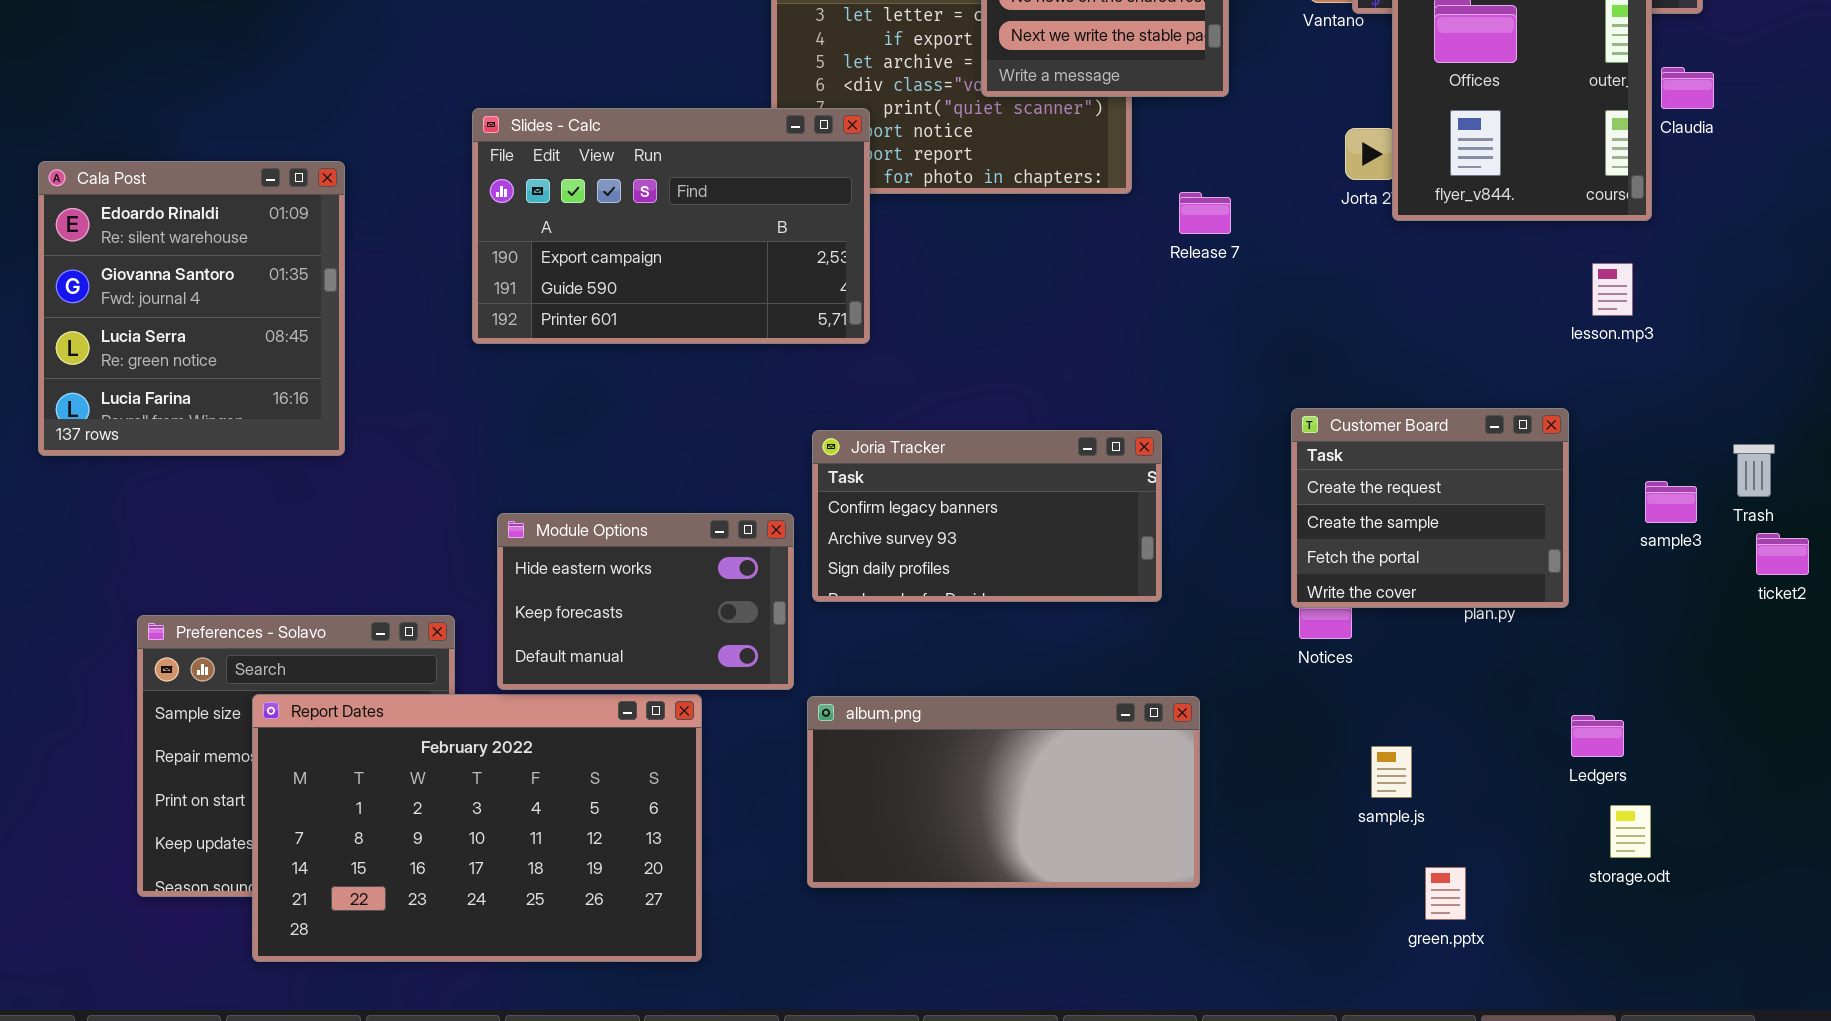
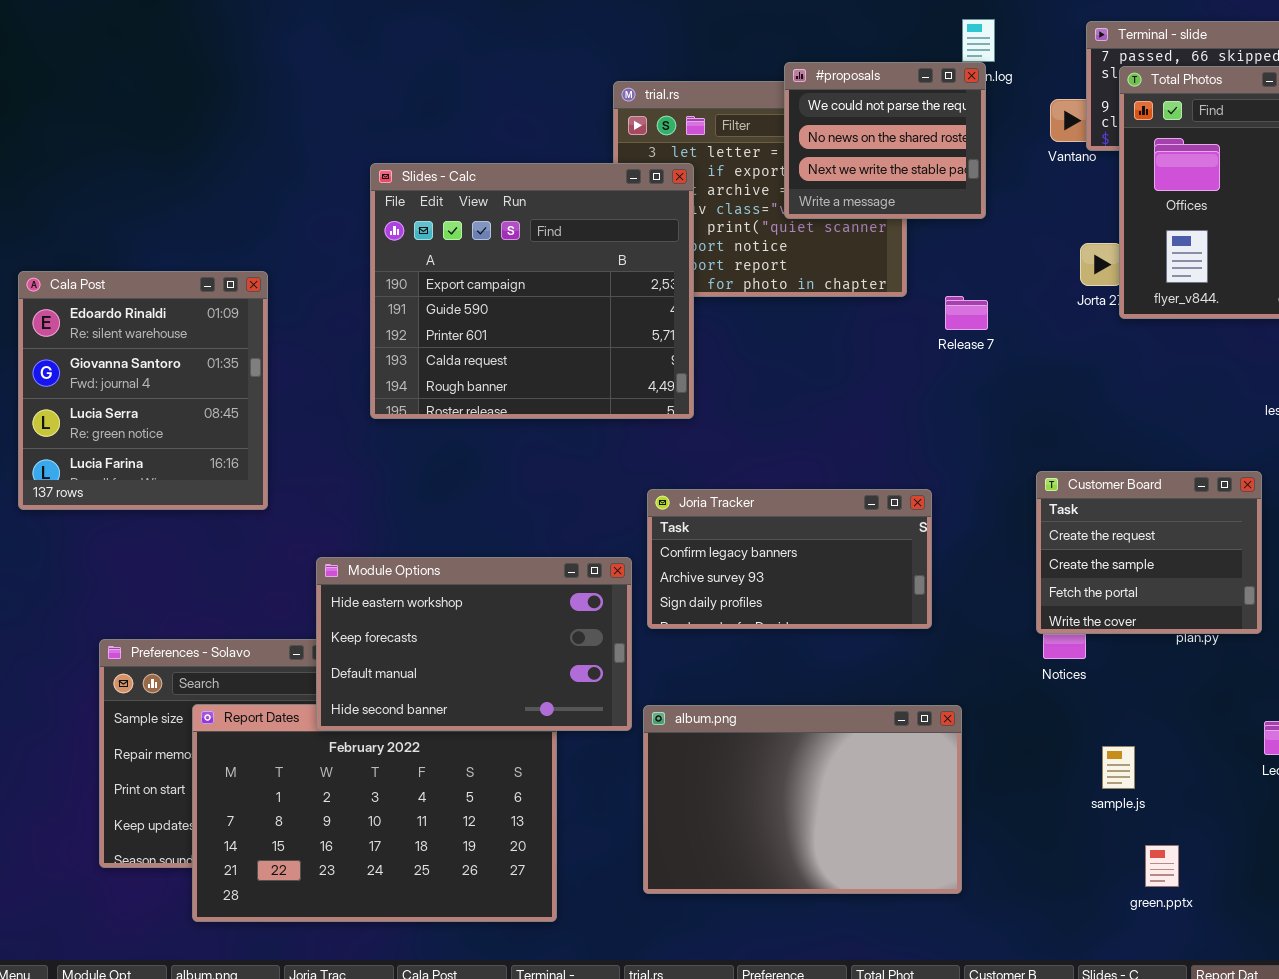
Slides - Calc: [472,108,870,344] -> [370,163,694,419], resized
Module Options: [497,513,794,690] -> [316,557,632,731], resized
album.png: [807,696,1200,888] -> [643,705,962,894], resized

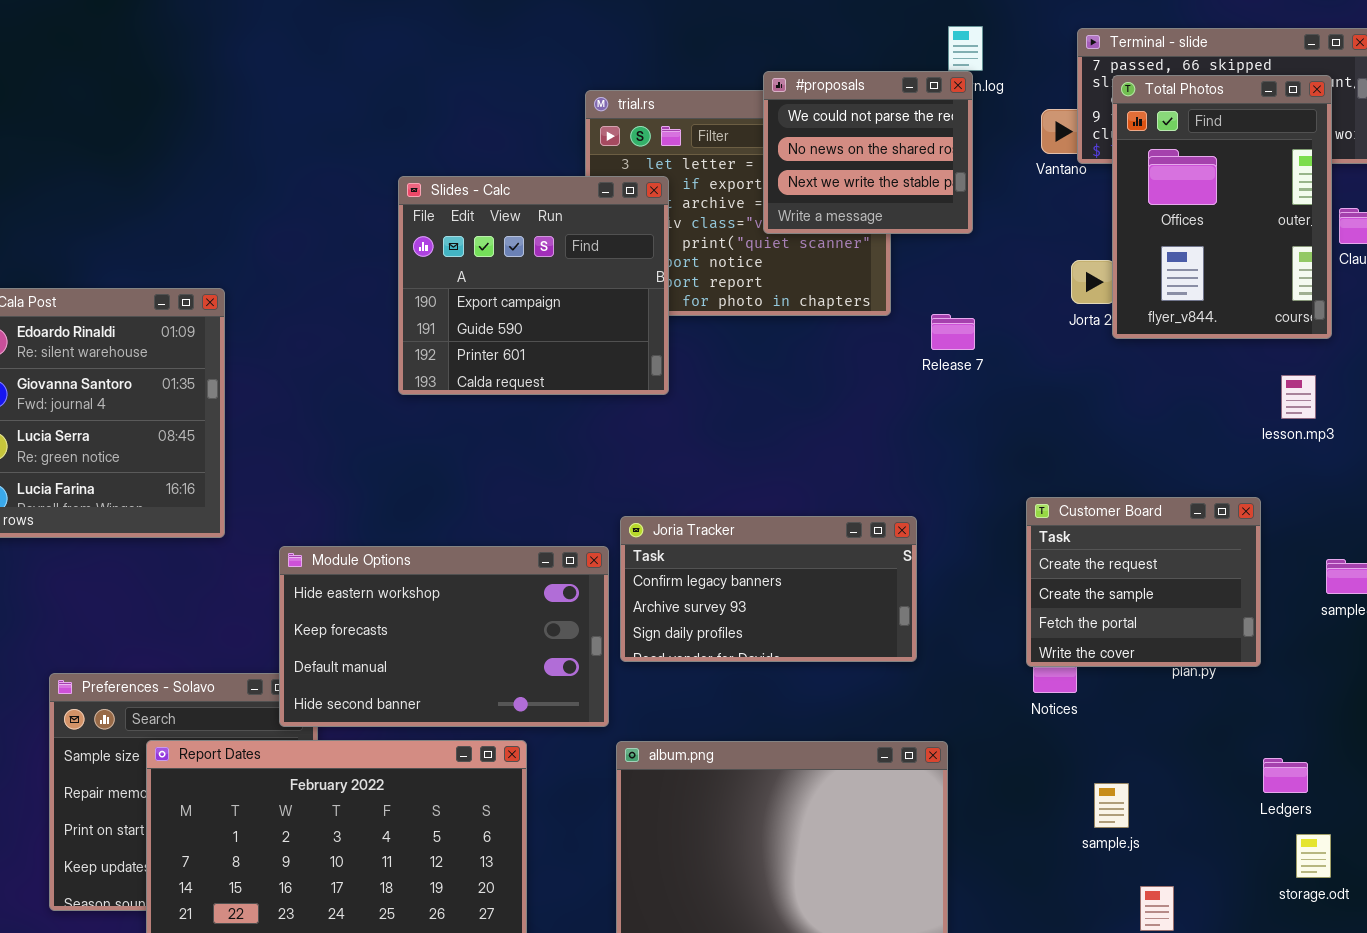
Slides - Calc: [370,163,694,419] -> [398,176,669,395], resized
Module Options: [316,557,632,731] -> [279,546,609,727], moved

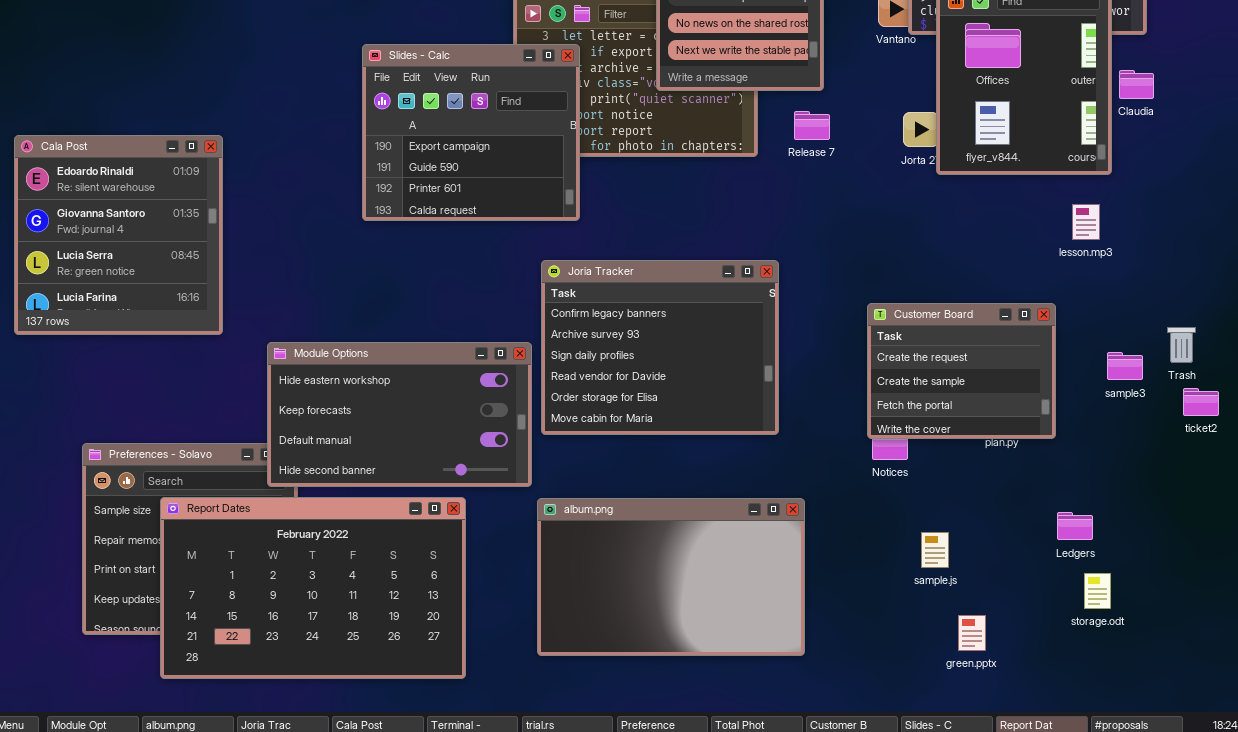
Release 7: [931,314,975,350] -> [794,111,830,140], moved
Joria Tracker: [620,516,917,662] -> [541,260,779,435], resized

